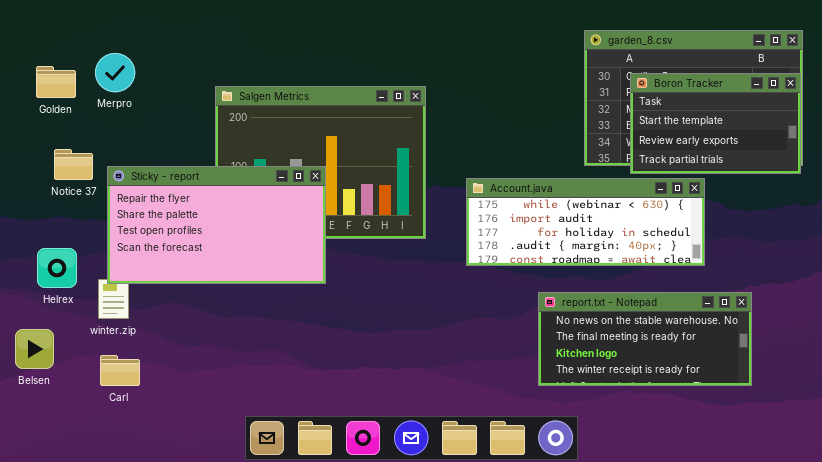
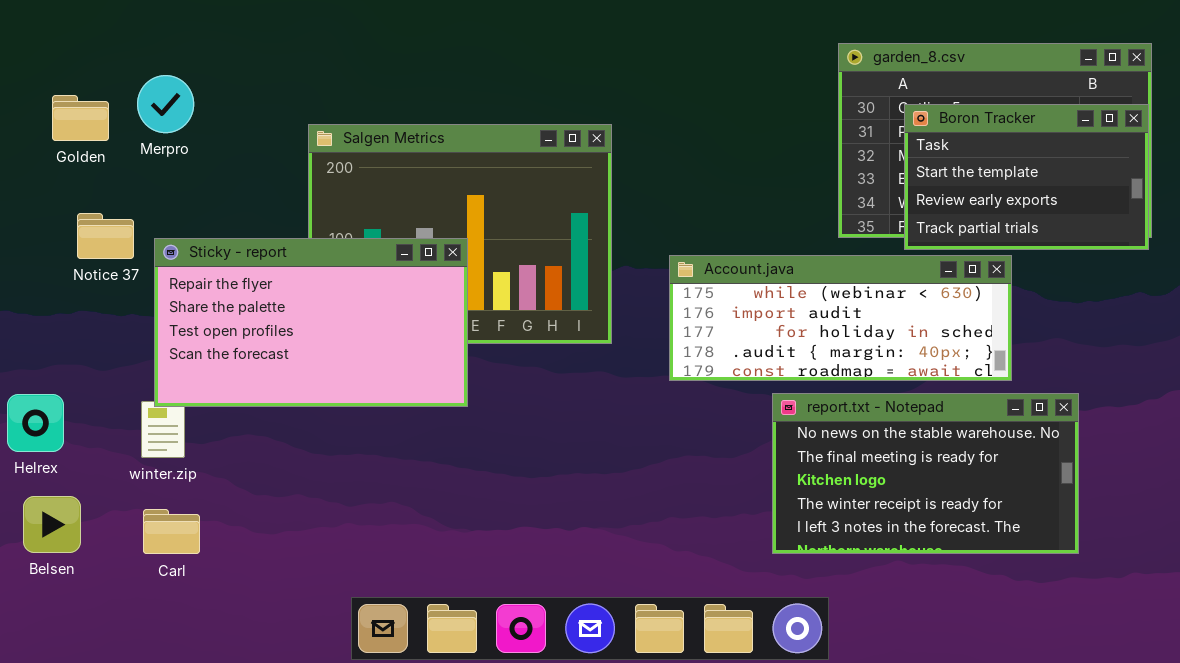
Helrex: [37,248,77,288] -> [7,394,64,452], moved
report.txt - Notepad: [538,292,752,386] -> [772,393,1079,554], resized
Belsen: [15,329,54,369] -> [23,496,81,553], moved

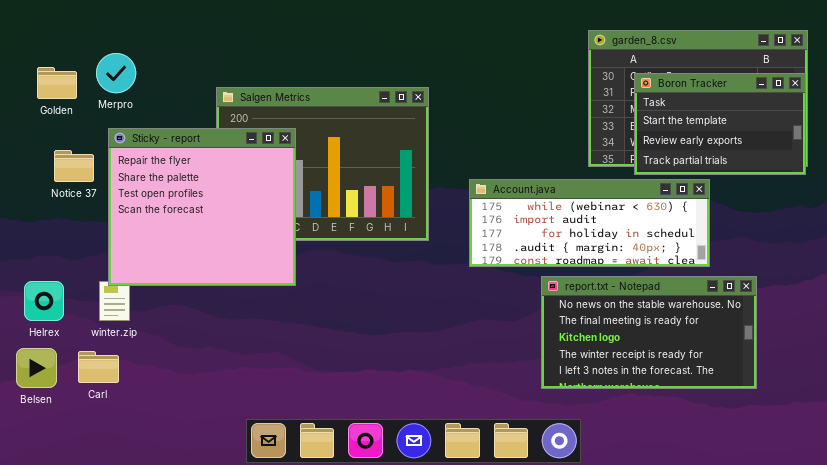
Sticky - report: [154,238,468,407] -> [108,128,296,286], resized
Helrex: [7,394,64,452] -> [24,281,64,321], moved
Carl: [143,509,200,554] -> [78,351,119,383], moved

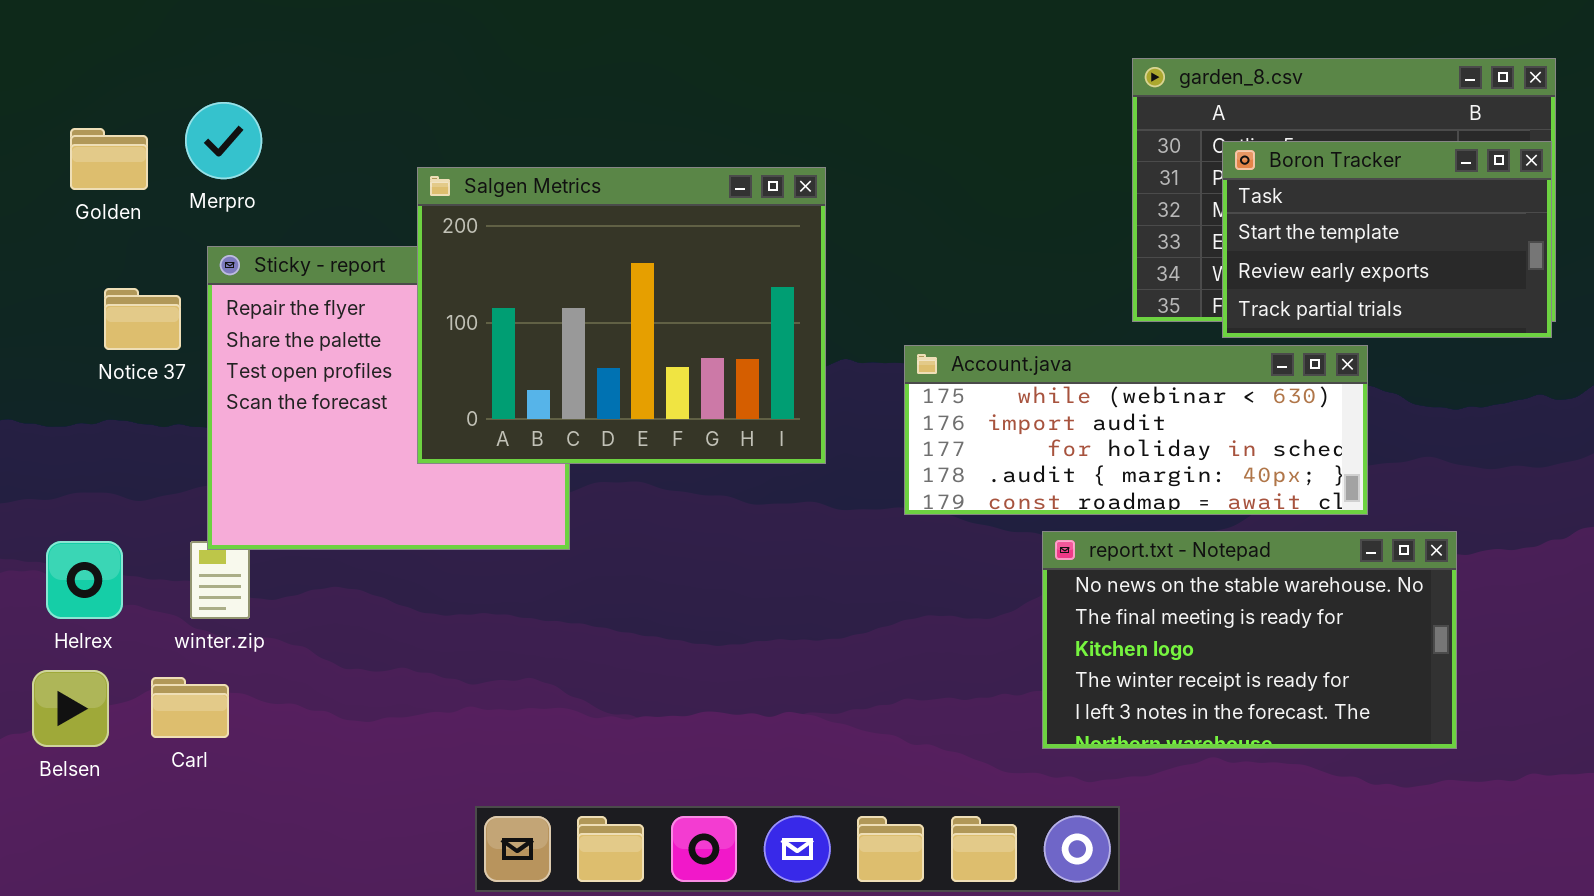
Salgen Metrics: [216,87,429,241] -> [417,167,826,464], raised

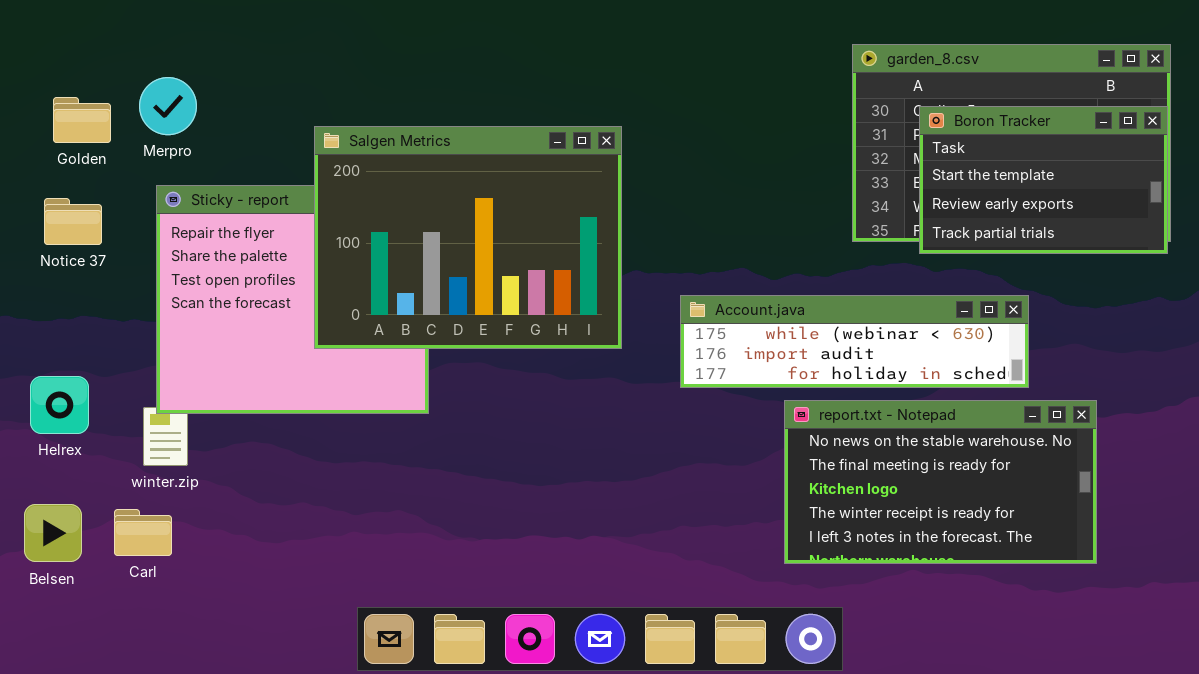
Notice 37: [104,288,181,350] -> [44,198,102,245], moved
Account.java: [904,345,1368,515] -> [680,295,1029,388], resized
Helrex: [46,541,123,619] -> [30,376,89,434], moved

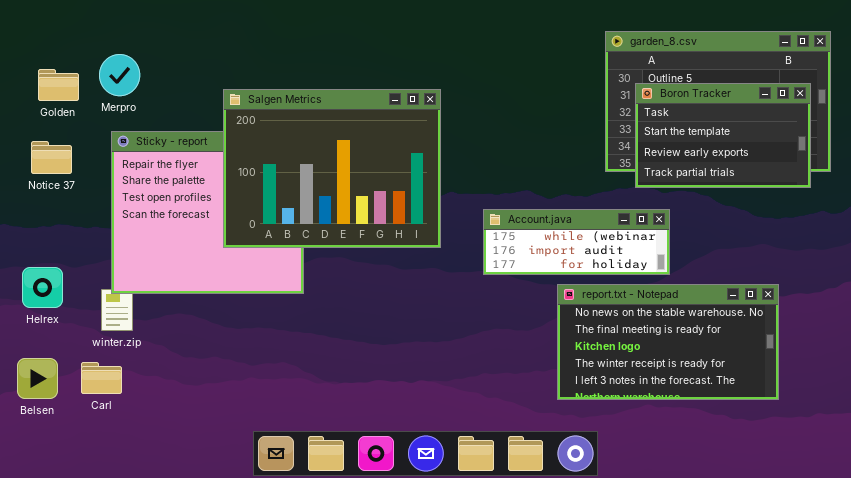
Boron Tracker: [919,106,1168,254] -> [635,83,811,188], moved
Account.java: [680,295,1029,388] -> [483,209,670,275], resized

